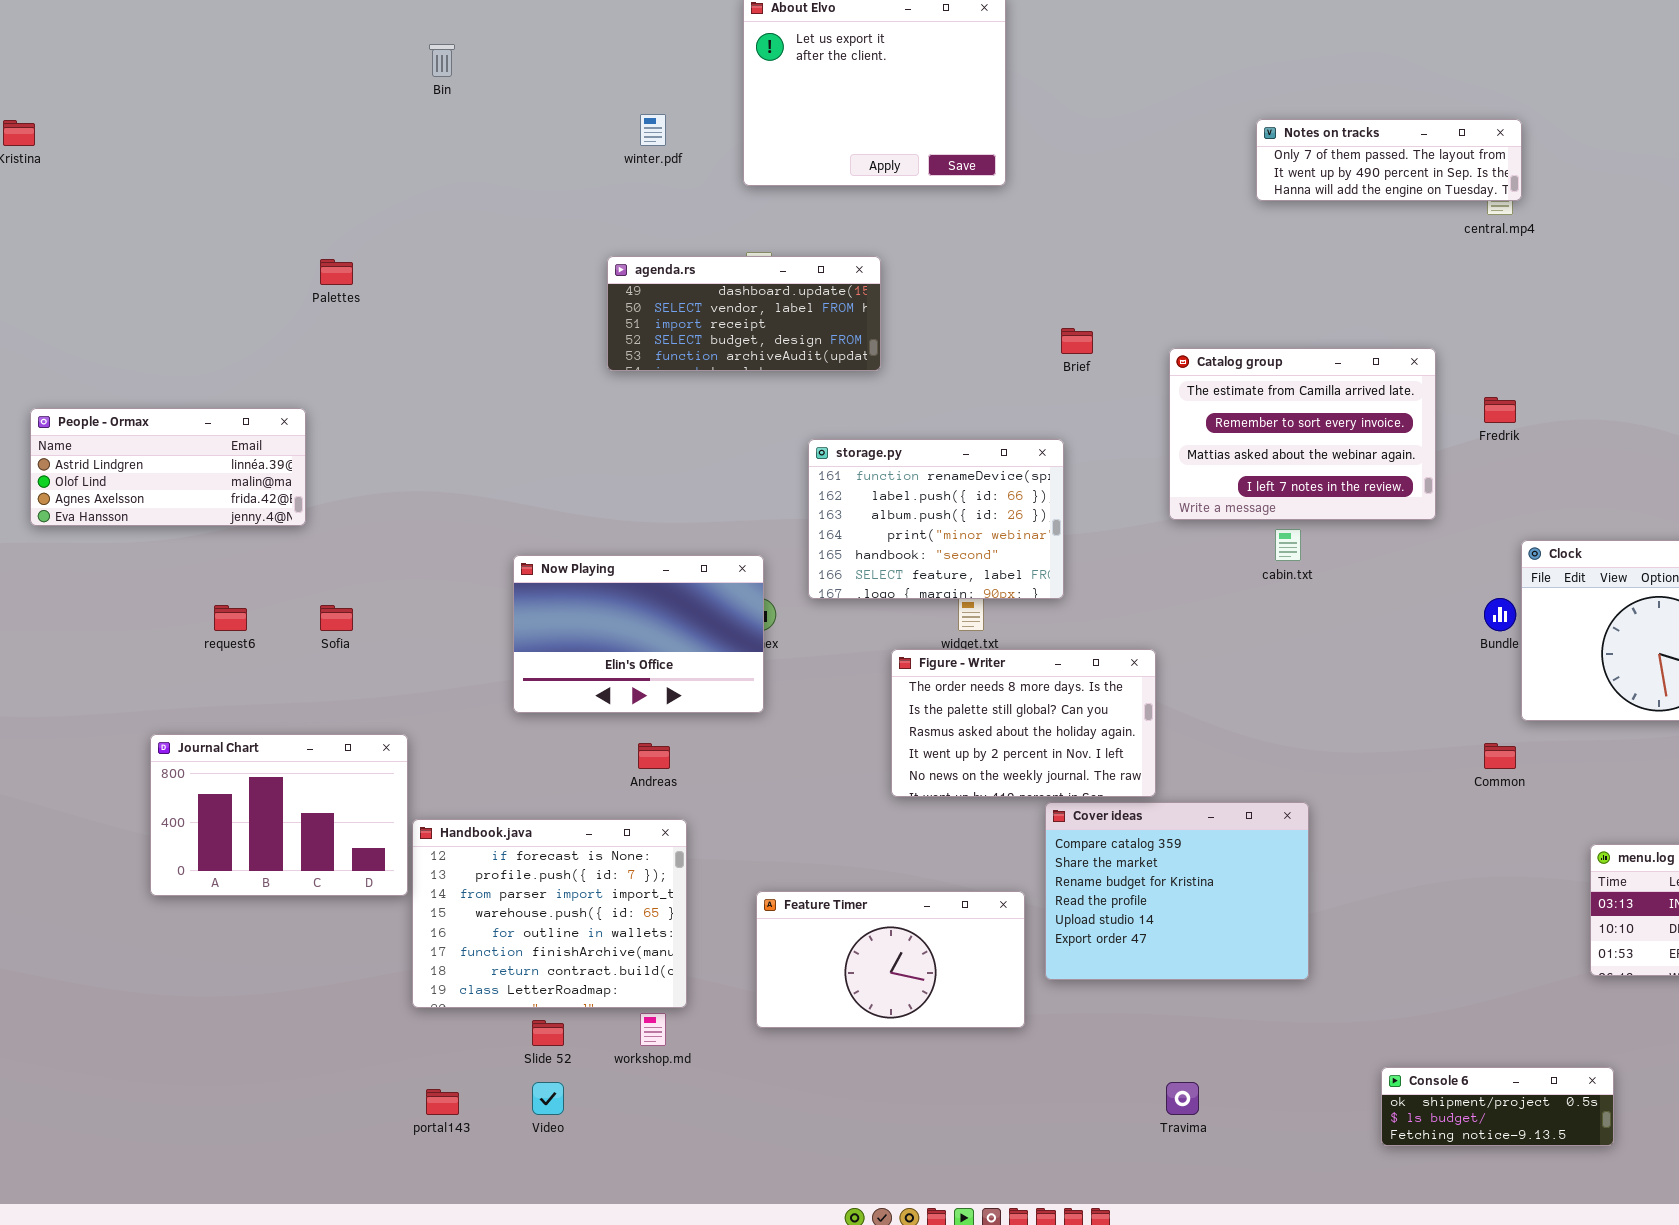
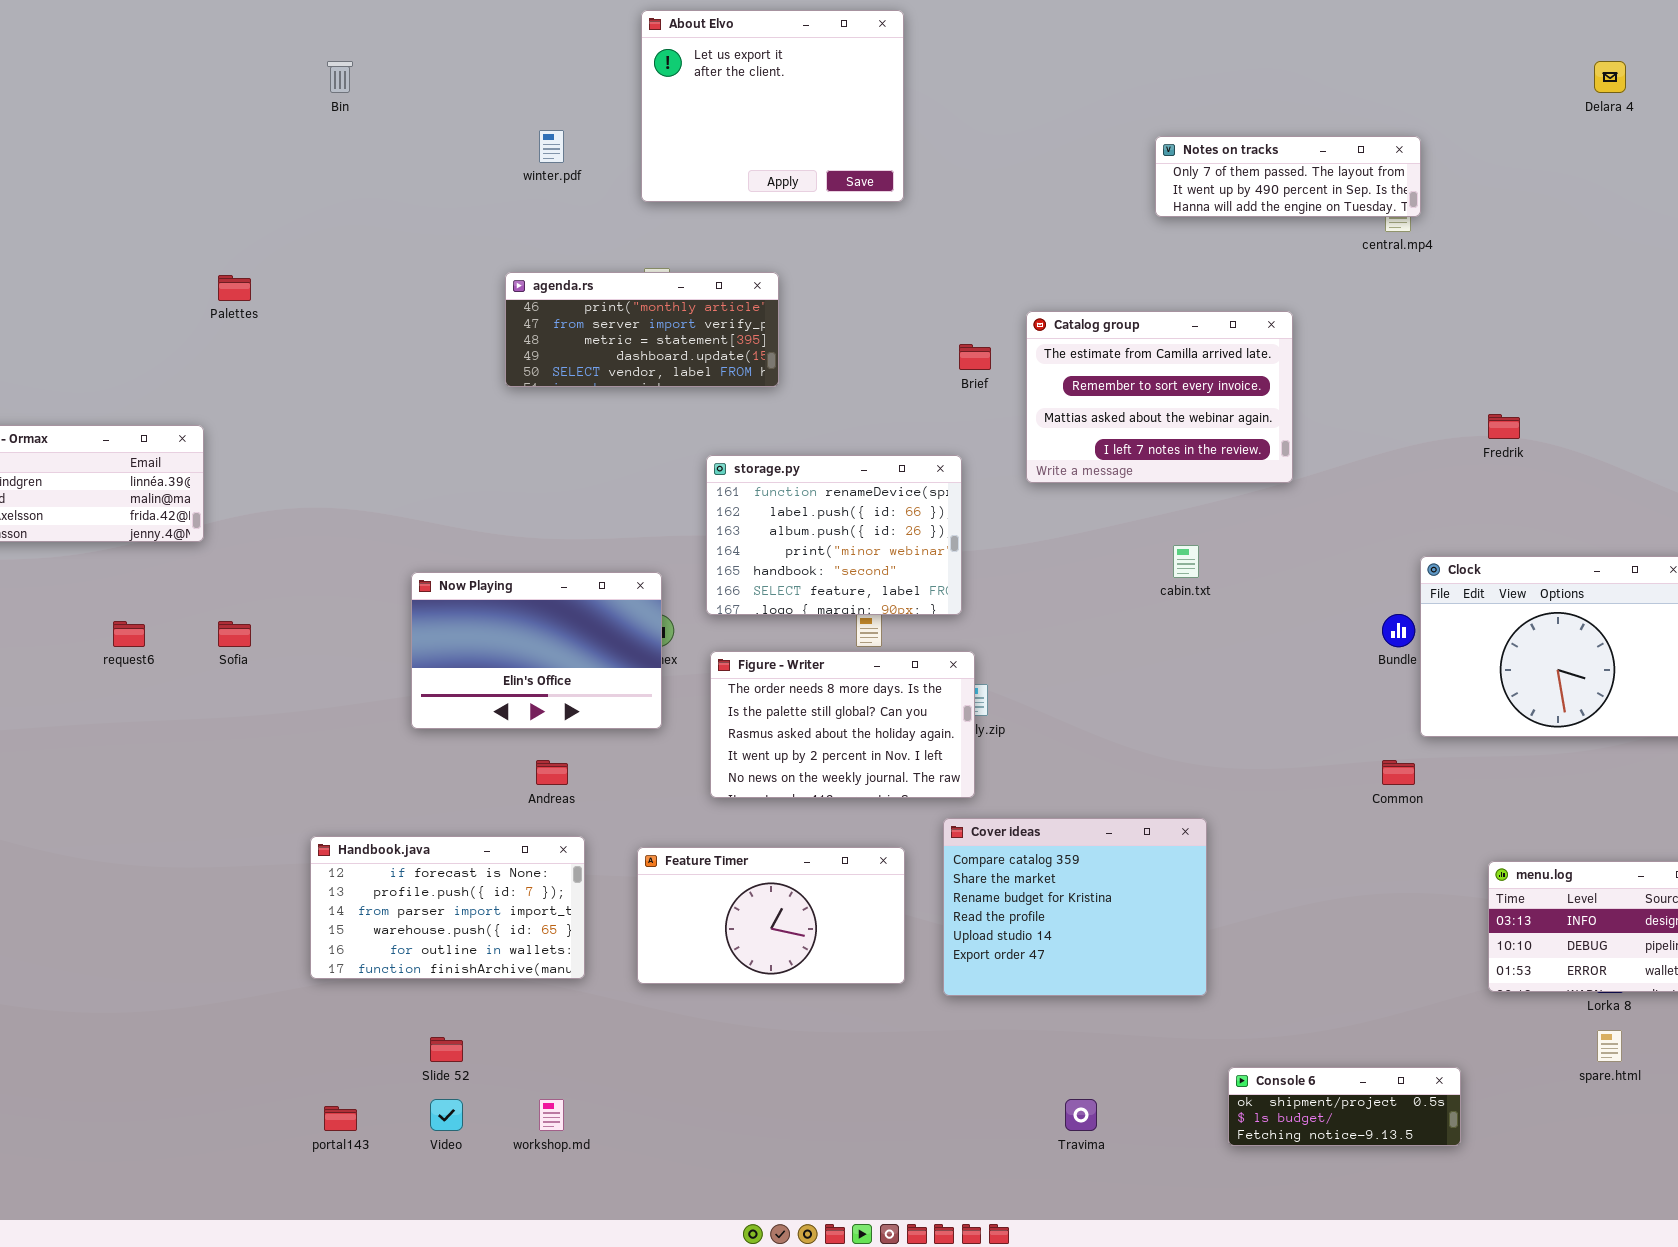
agenda.rs: [607,256,881,371] -> [505,272,779,387], scrolled up 3 rows
Catalog group: [1169,348,1436,520] -> [1026,311,1293,483], moved
Fredrik: [1484,397,1516,423] -> [1488,414,1520,439], moved
Figure - Writer: [891,649,1156,797] -> [710,651,975,798], moved
Journal Chart: [150,734,408,896] -> none, closed
Handbook.java: [412,819,687,1008] -> [310,836,585,979], resized
Feature Timer: [756,891,1025,1028] -> [637,847,905,984], moved
workshop.md: [640,1013,666,1046] -> [539,1099,564,1131], moved
Console 6: [1381,1067,1614,1146] -> [1228,1067,1461,1146], moved

